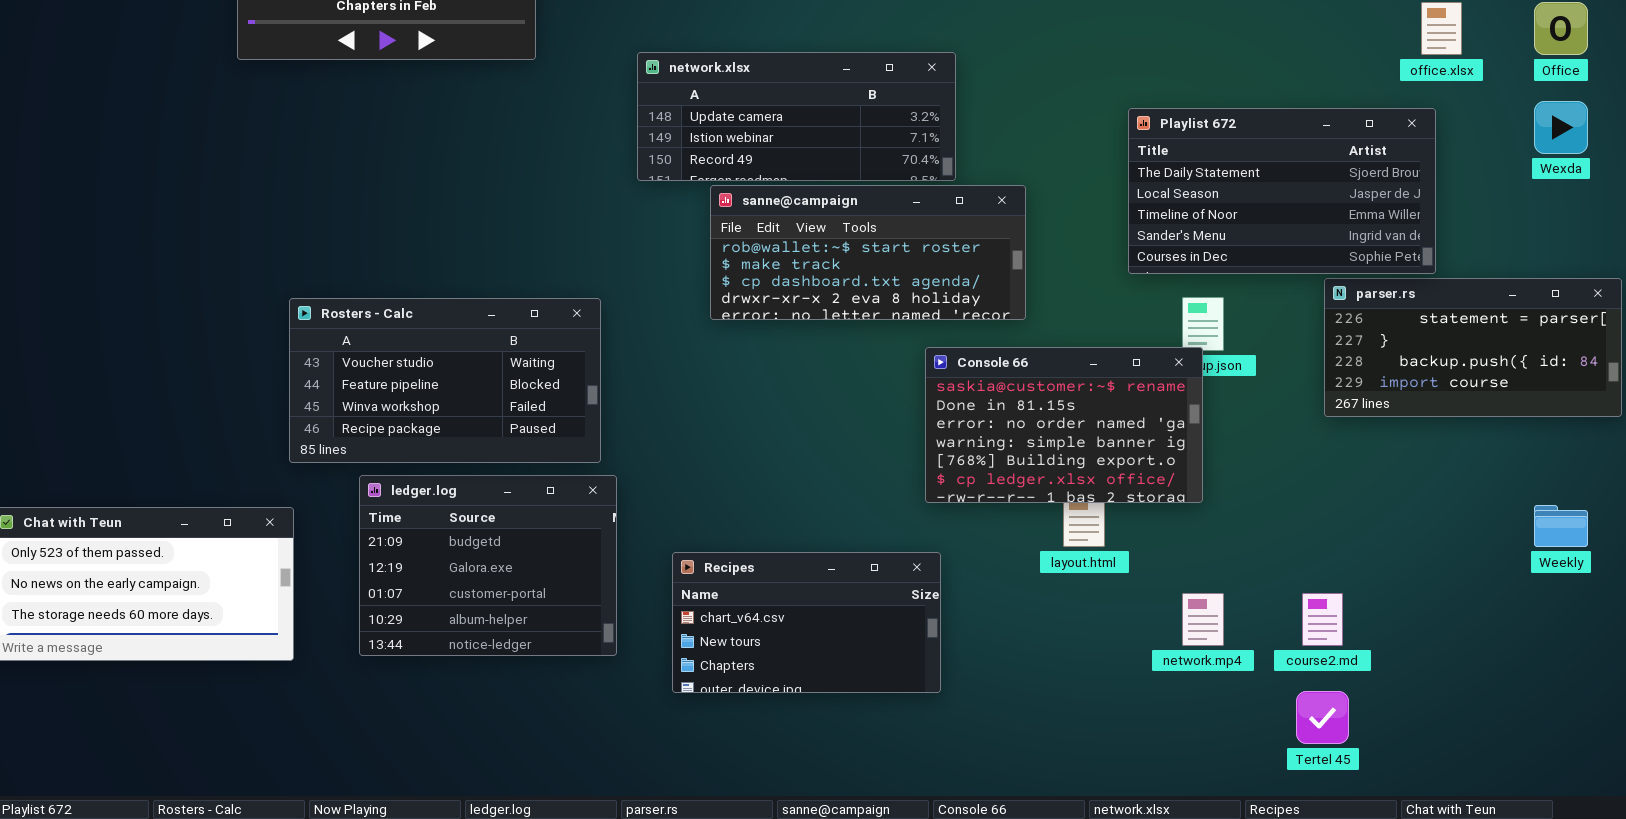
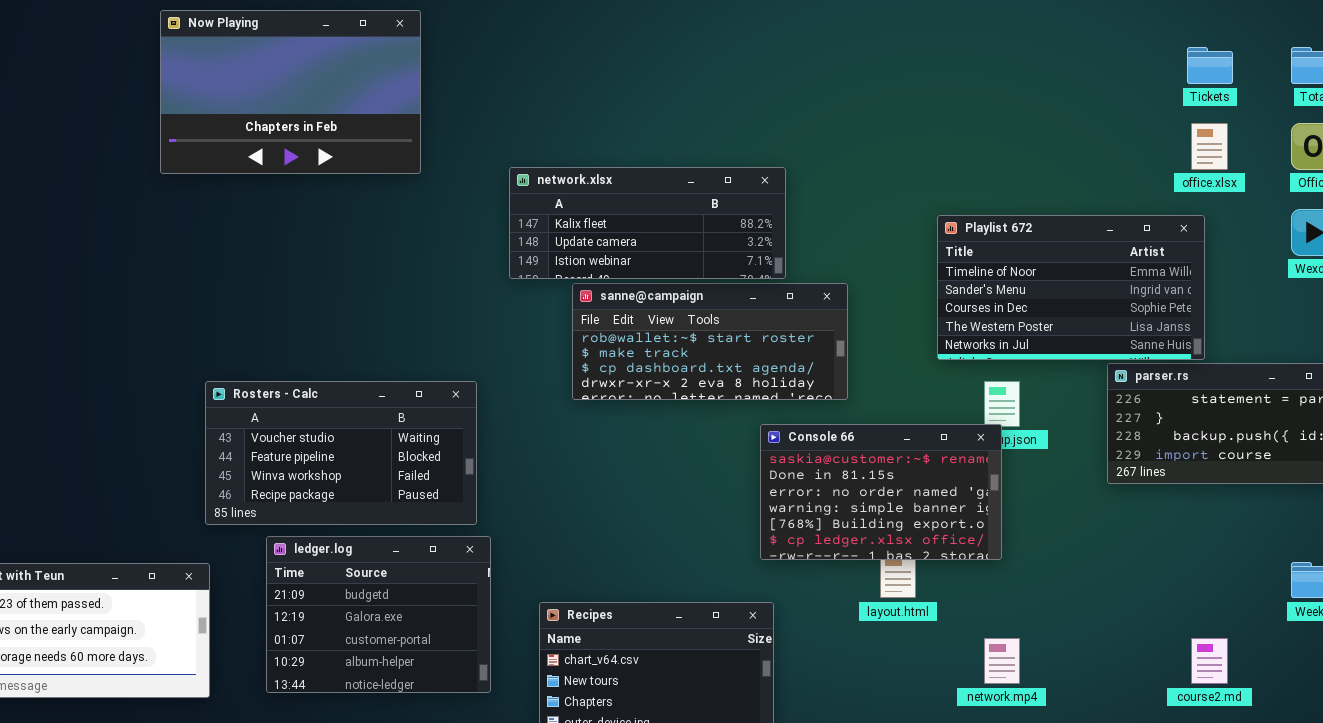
network.xlsx: [637,52,956,181] -> [509,167,786,279], scrolled up 1 row
Playlist 672: [1128,108,1436,274] -> [937,215,1205,360], scrolled down 2 rows
course2.md: [1302,593,1343,646] -> [1191,638,1228,684], moved

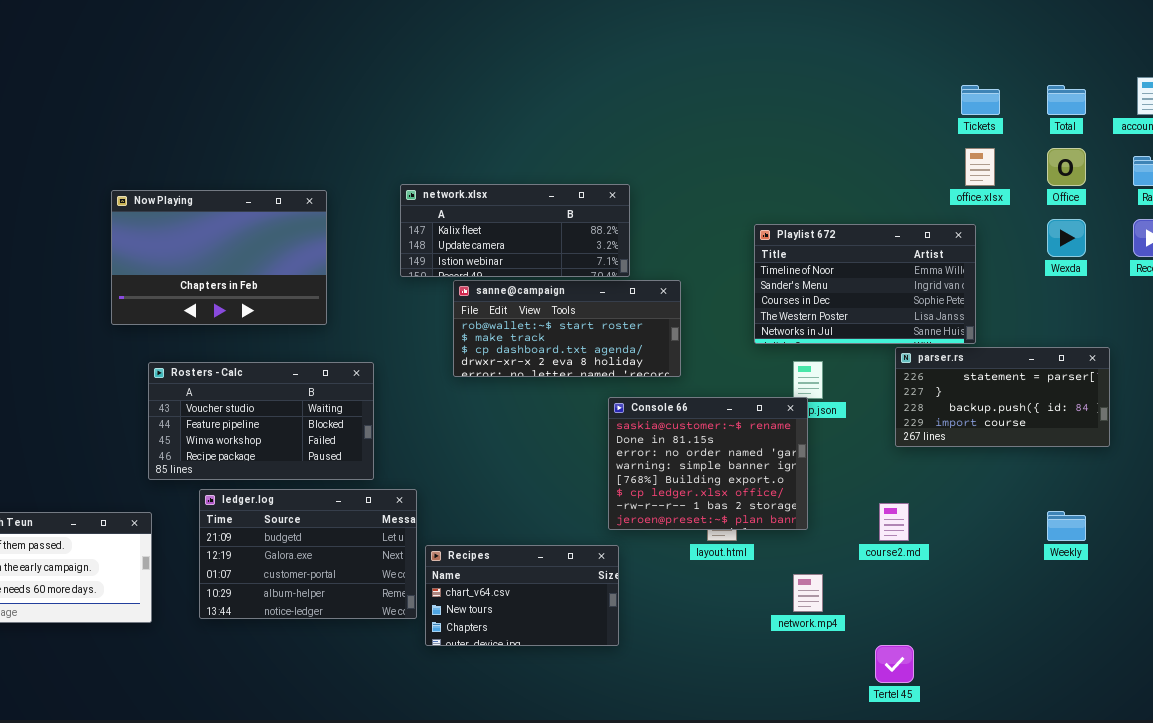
Now Playing: [160,10,421,174] -> [111,190,327,325], moved
Console 66: [760,424,1002,560] -> [608,397,808,530], resized
ledger.log: [266,536,491,693] -> [199,489,417,619], resized
course2.md: [1191,638,1228,684] -> [879,503,909,541], moved

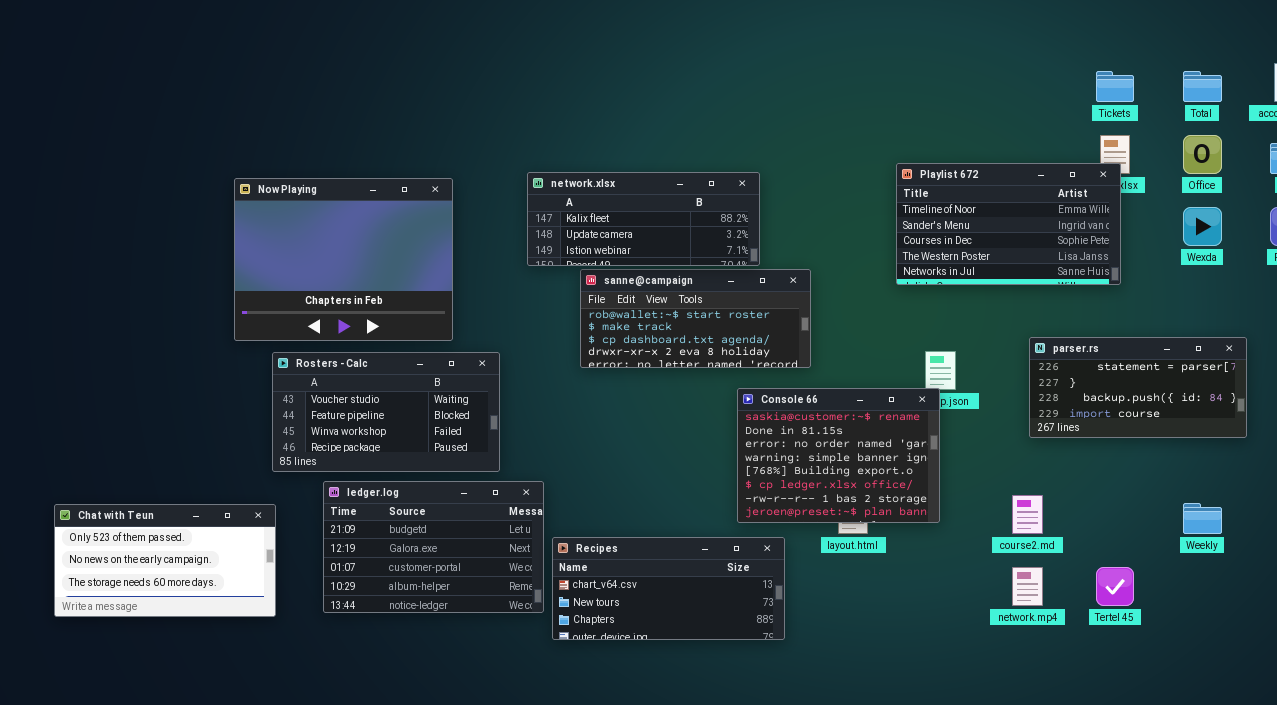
Now Playing: [111,190,327,325] -> [234,178,453,341], resized
Playlist 672: [754,224,976,344] -> [896,163,1121,285], moved
Recipes: [425,545,619,646] -> [552,537,785,640], resized
network.mp4: [793,574,823,612] -> [1012,567,1043,606], moved
Tertel 45: [875,645,914,683] -> [1096,567,1134,606], moved

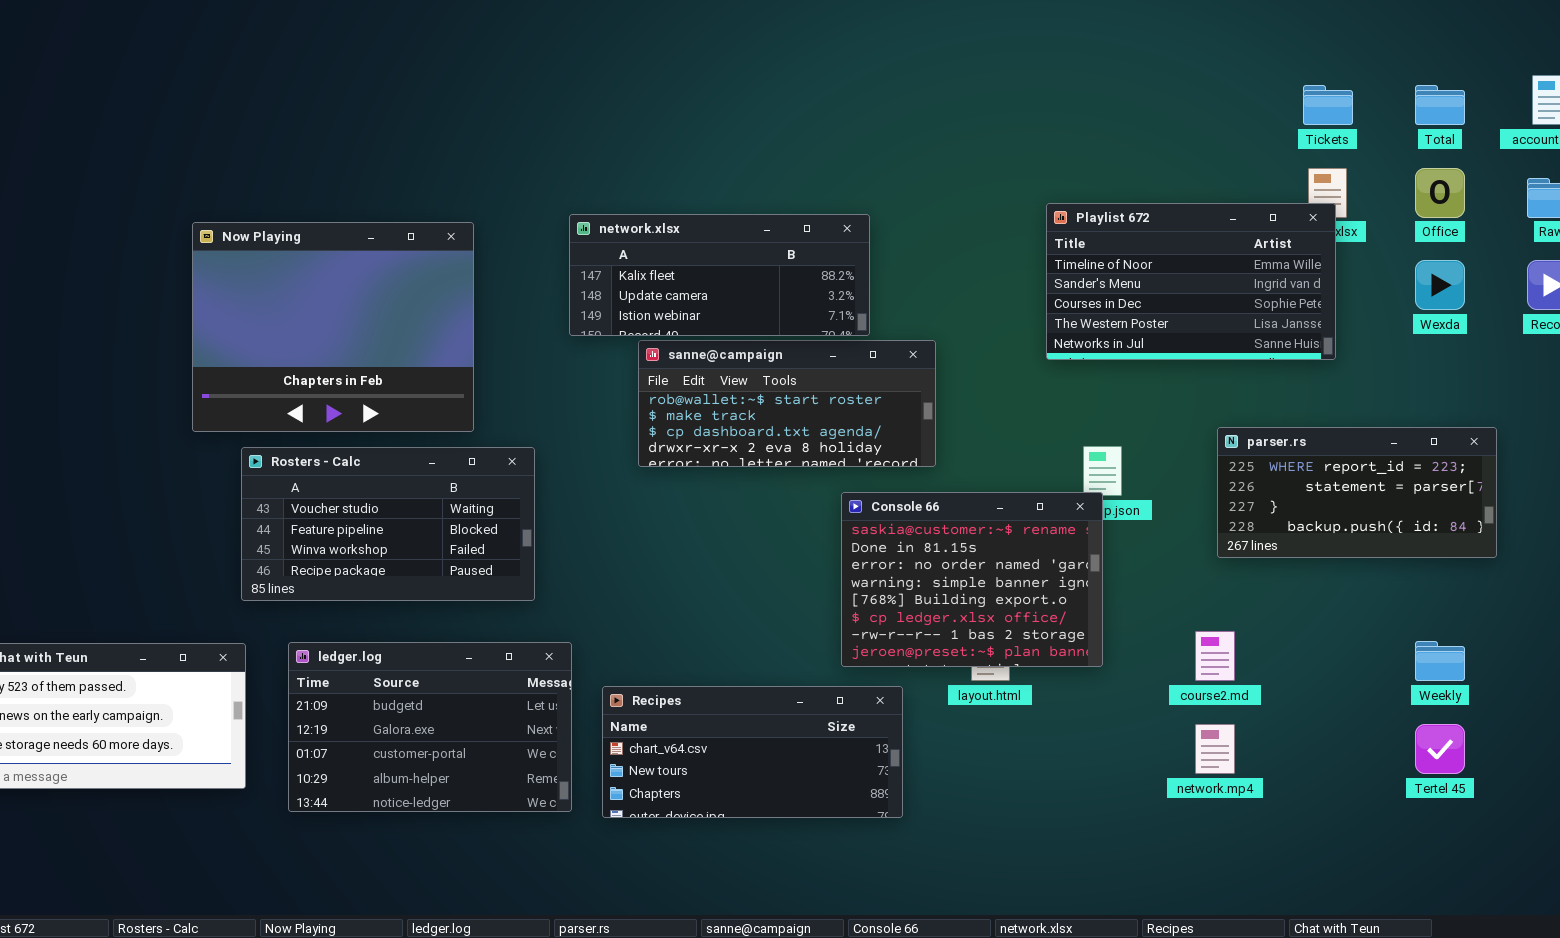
parser.rs: [1029,337,1247,438] -> [1217,427,1497,558], scrolled up 1 row
ledger.log: [323,481,544,613] -> [288,642,572,812], moved
Tertel 45: [1096,567,1134,606] -> [1415,724,1465,774], moved

